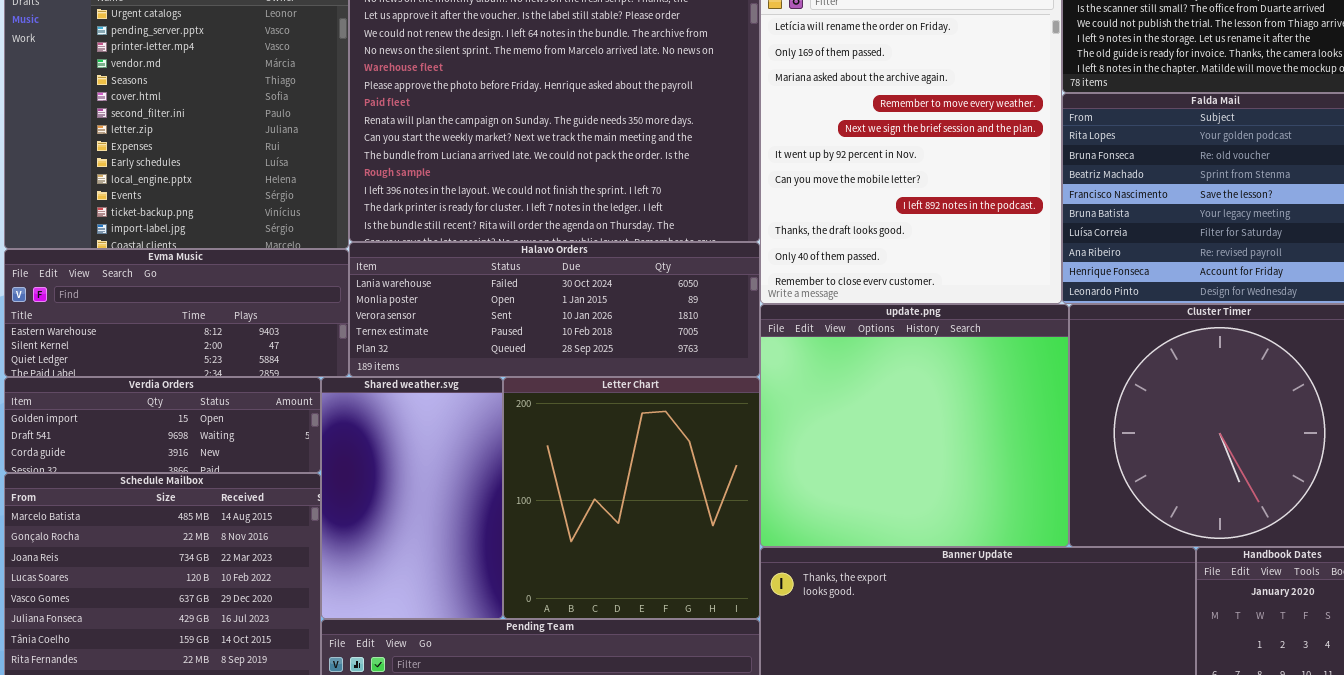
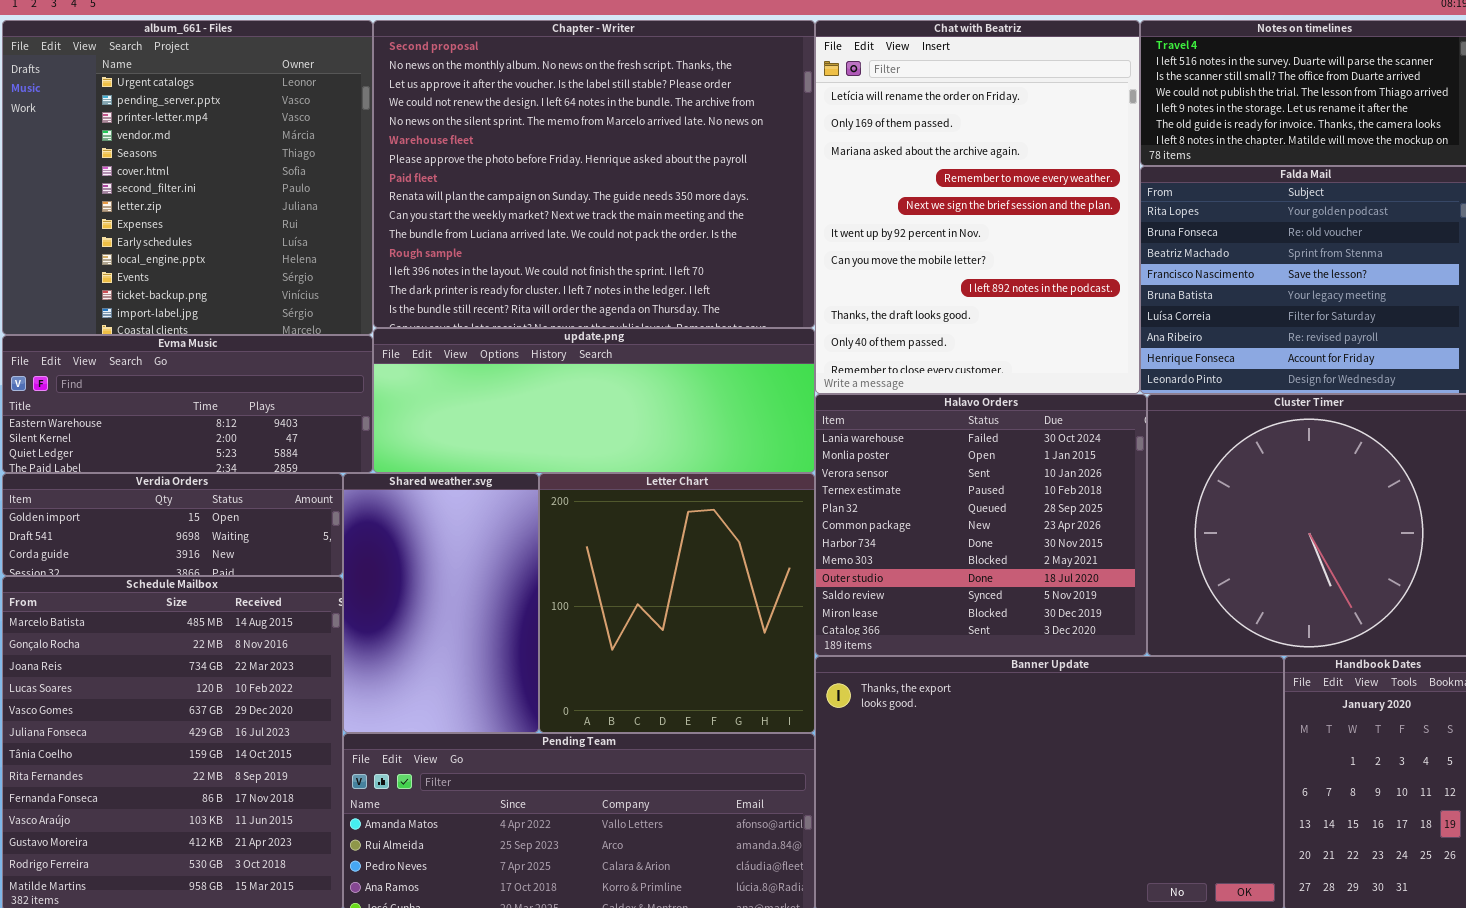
Halavo Orders: [349,242,760,377] -> [815,394,1147,656], moved, resized
update.png: [760,304,1069,547] -> [373,328,815,473], moved, resized

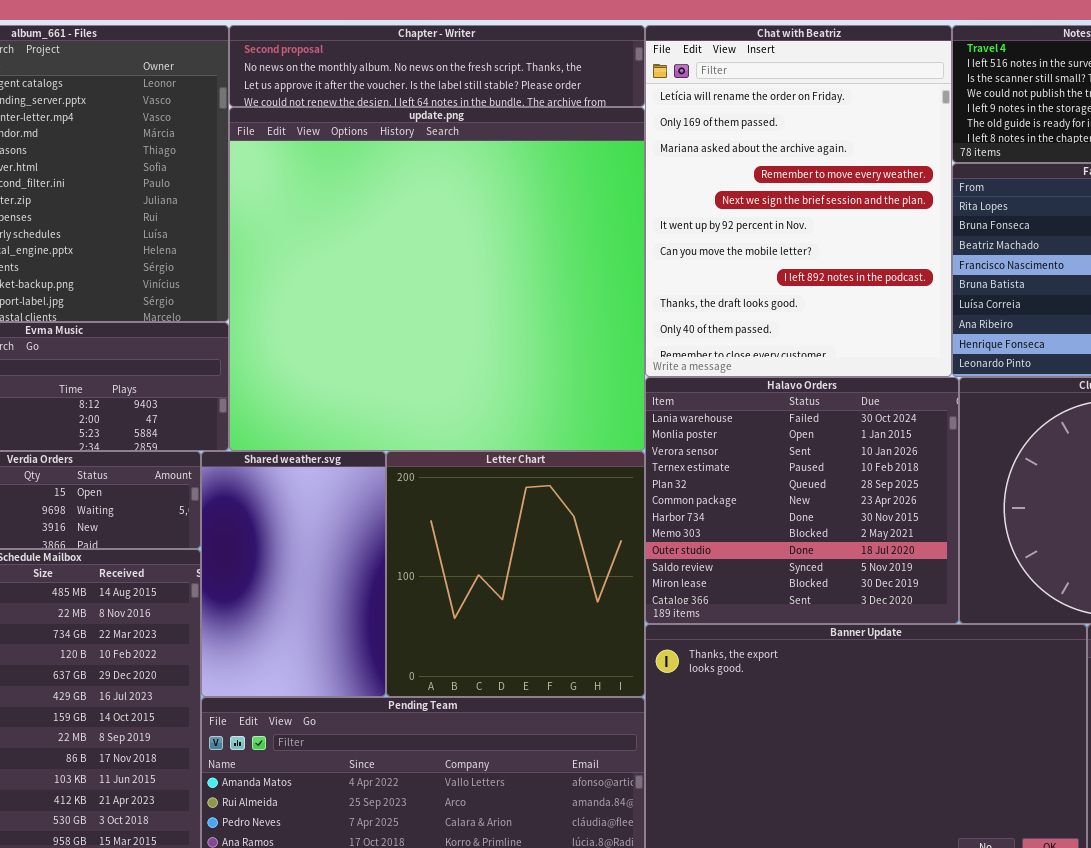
Chapter - Writer: [373,20,815,328] -> [229,25,645,107], resized
update.png: [373,328,815,473] -> [229,107,645,451], resized

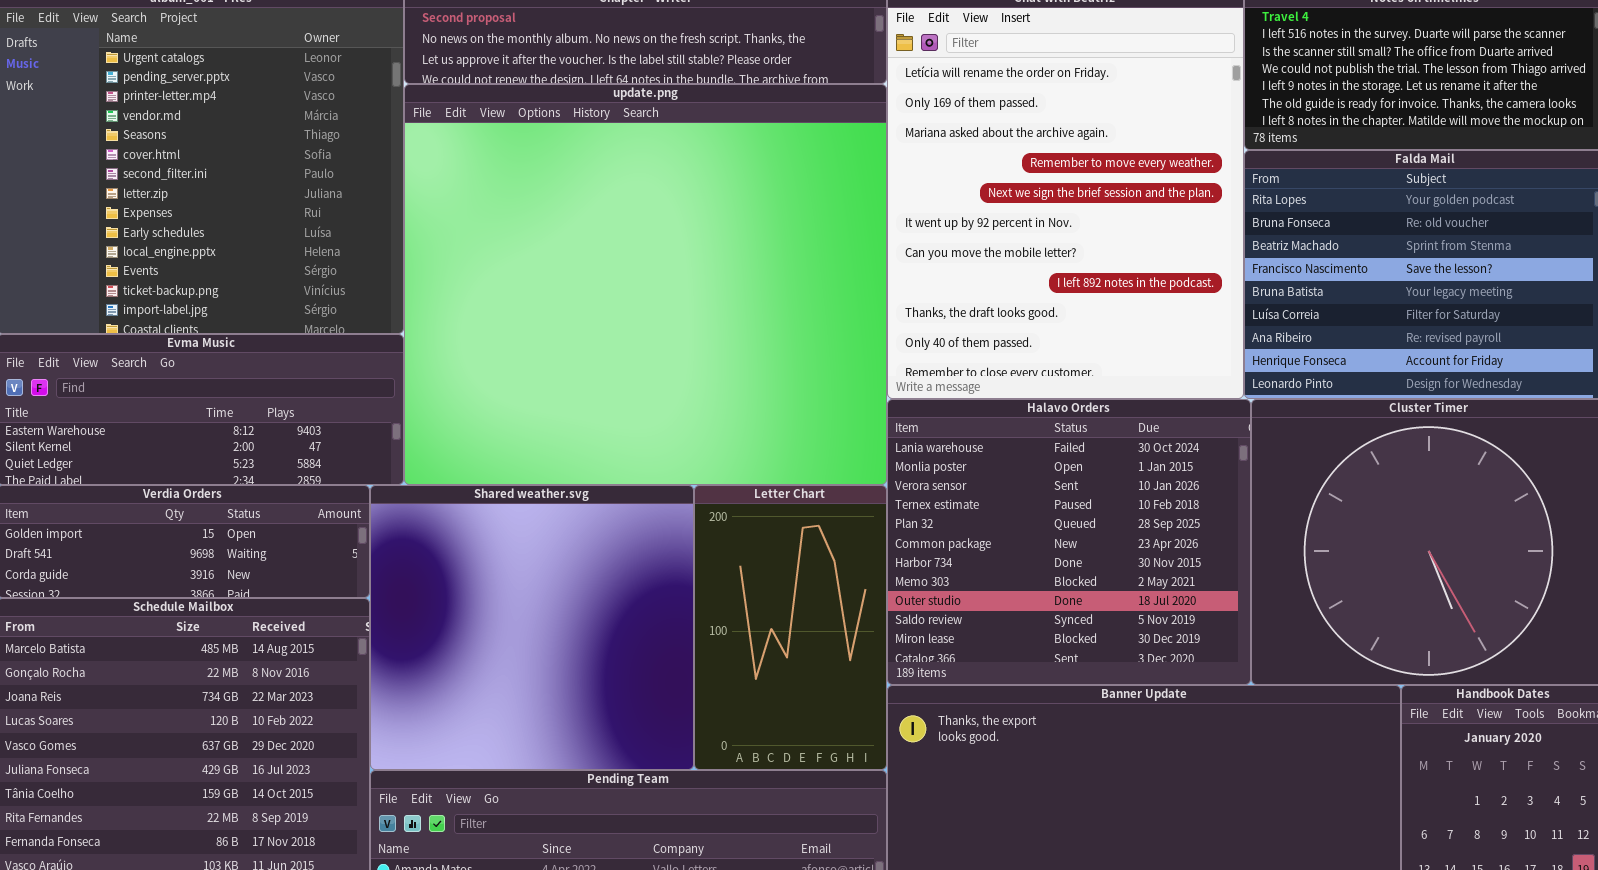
Shared weather.svg: [201,451,386,697] -> [370,485,694,770], resized
Letter Chart: [386,451,645,697] -> [694,485,887,770], resized

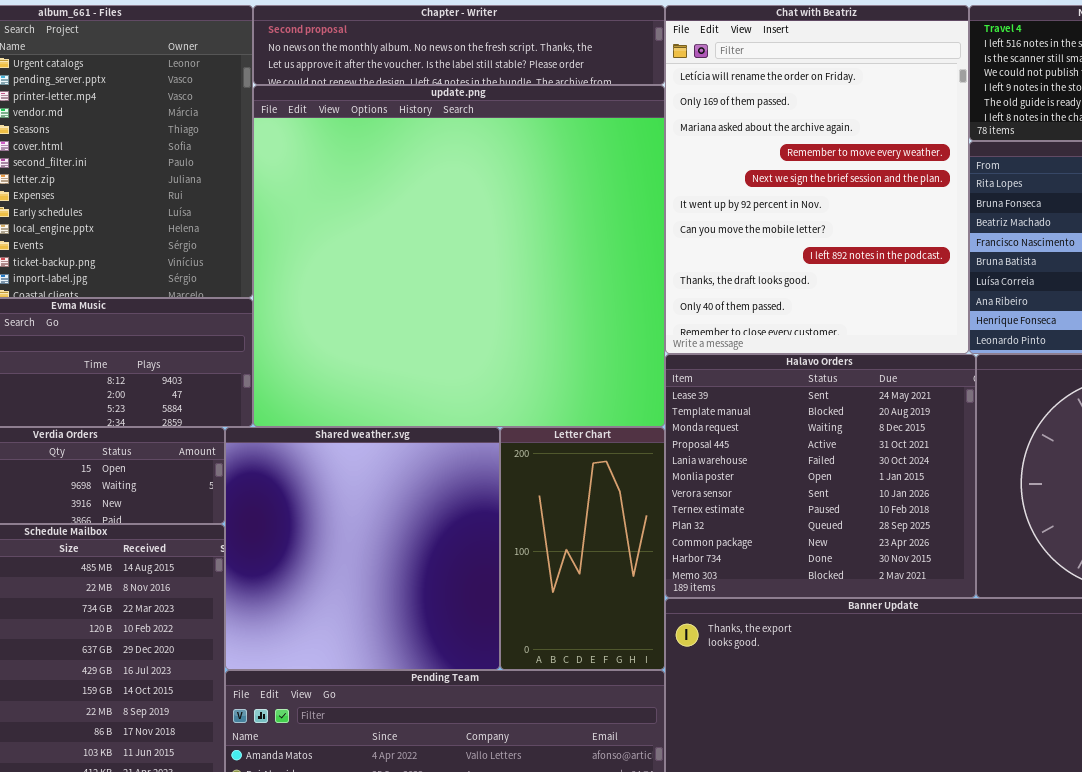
Halavo Orders: [887,399,1251,685] -> [665,354,976,598], scrolled up 4 rows

